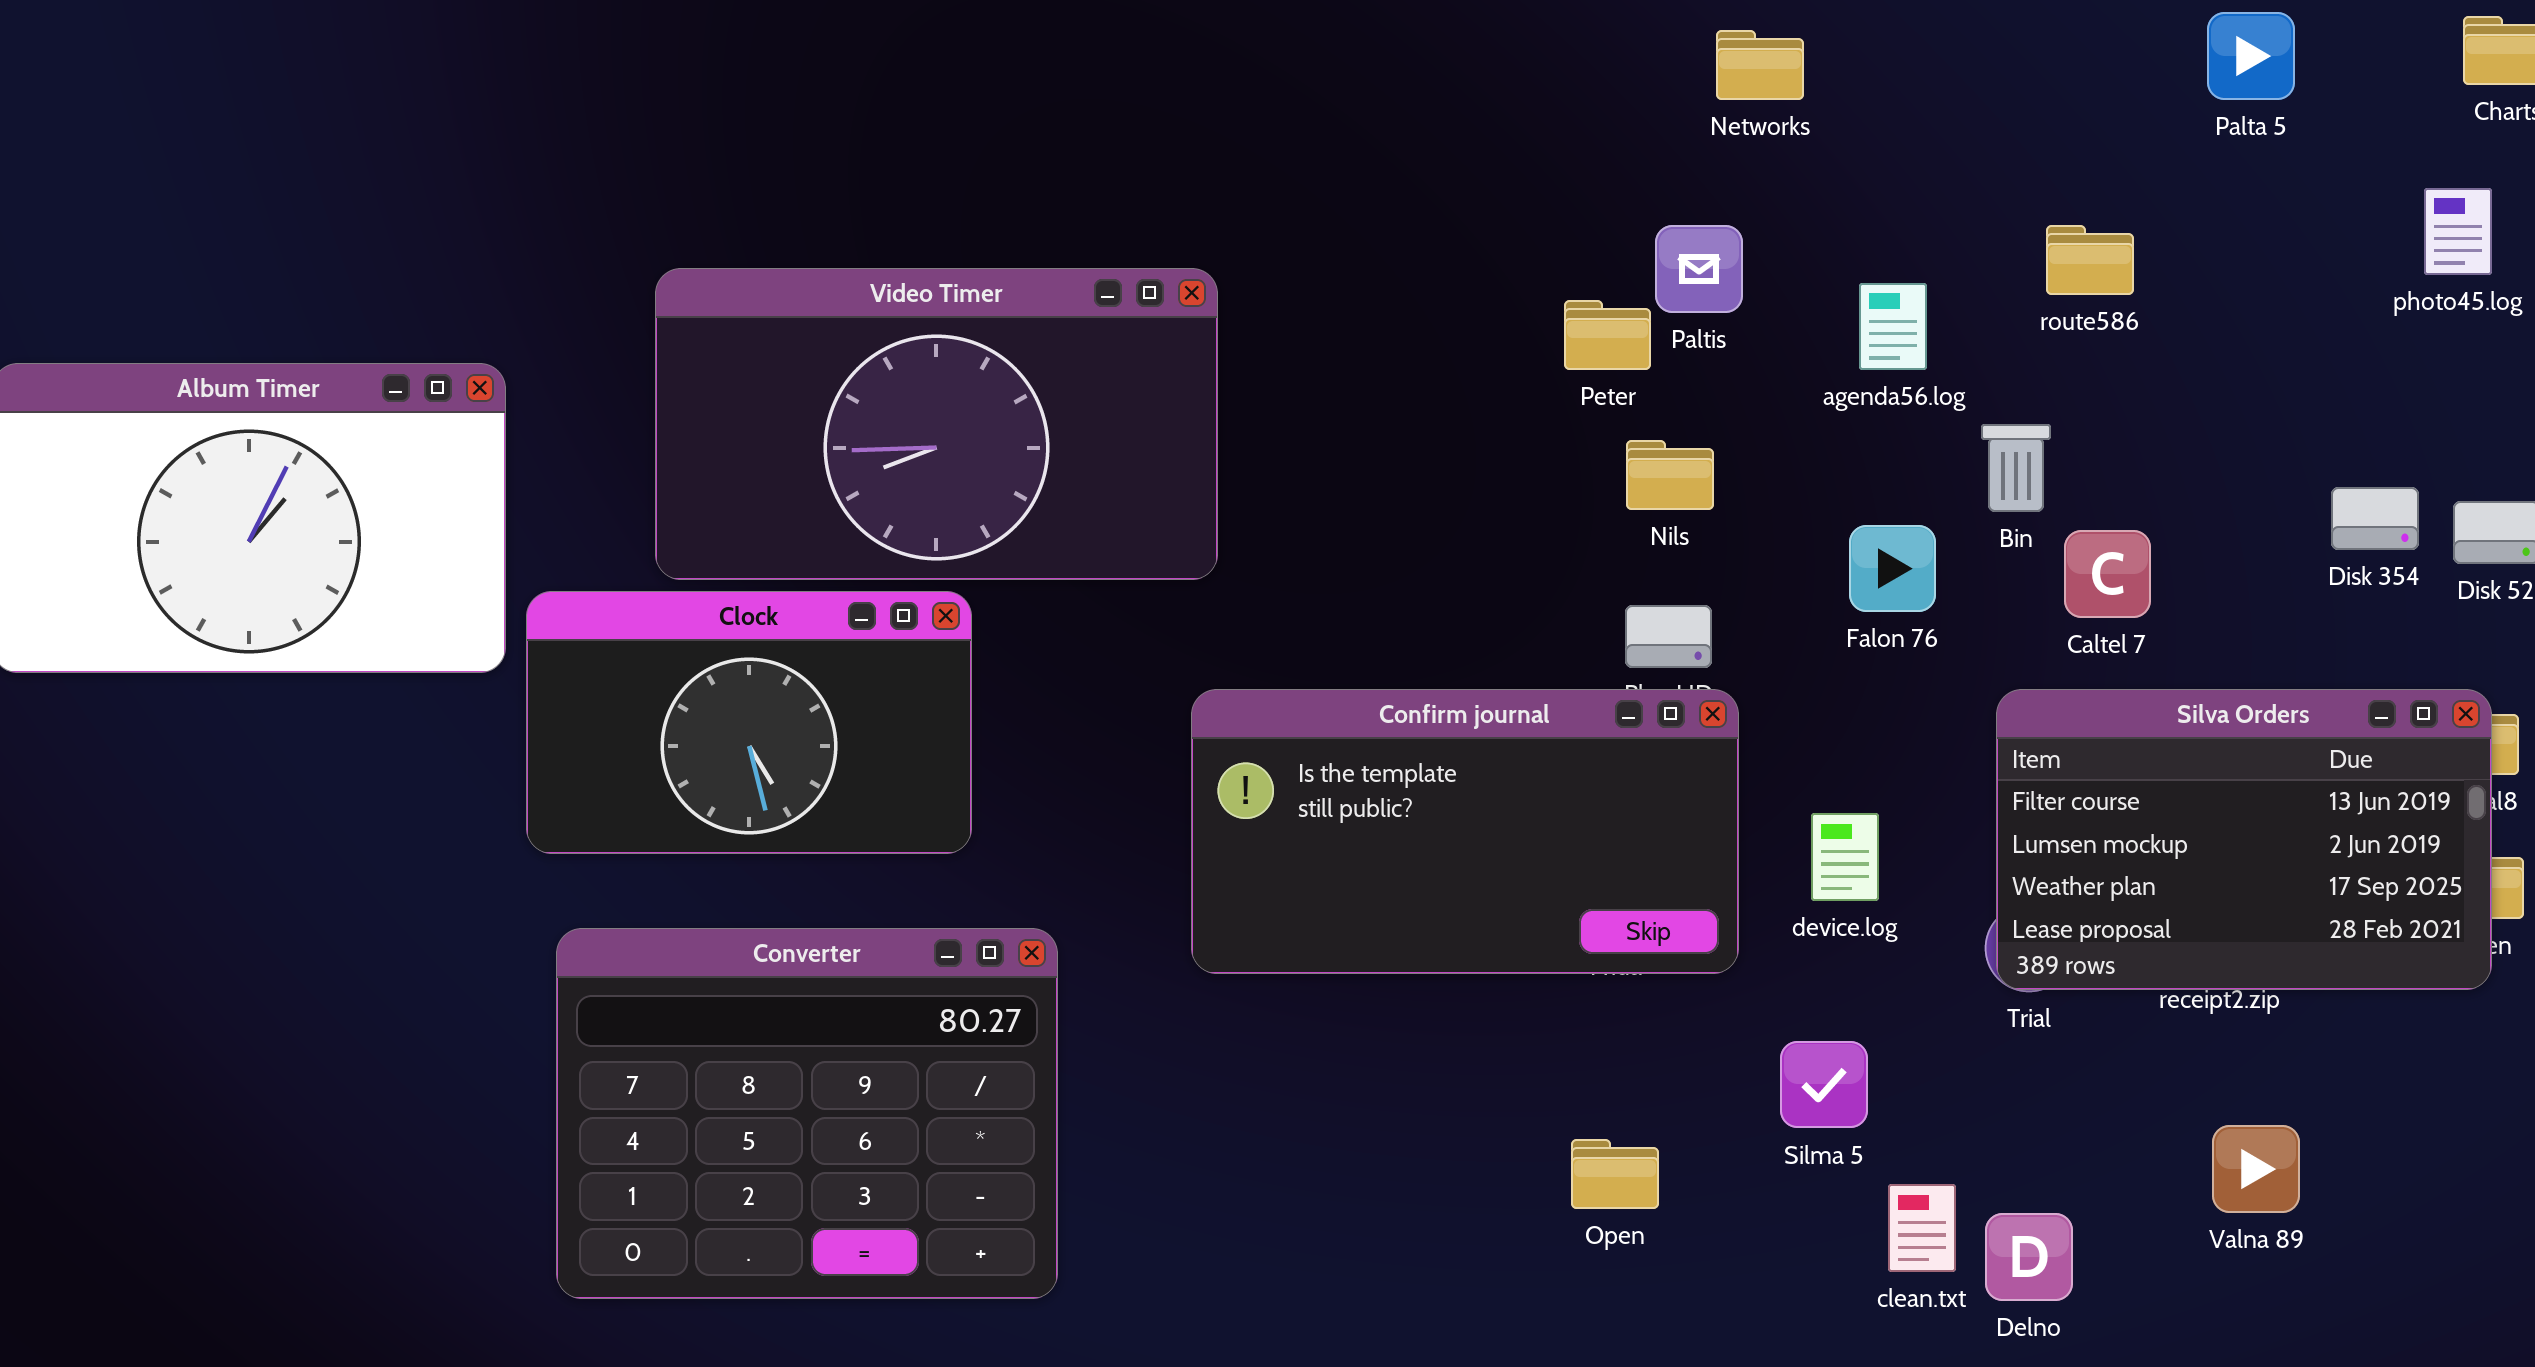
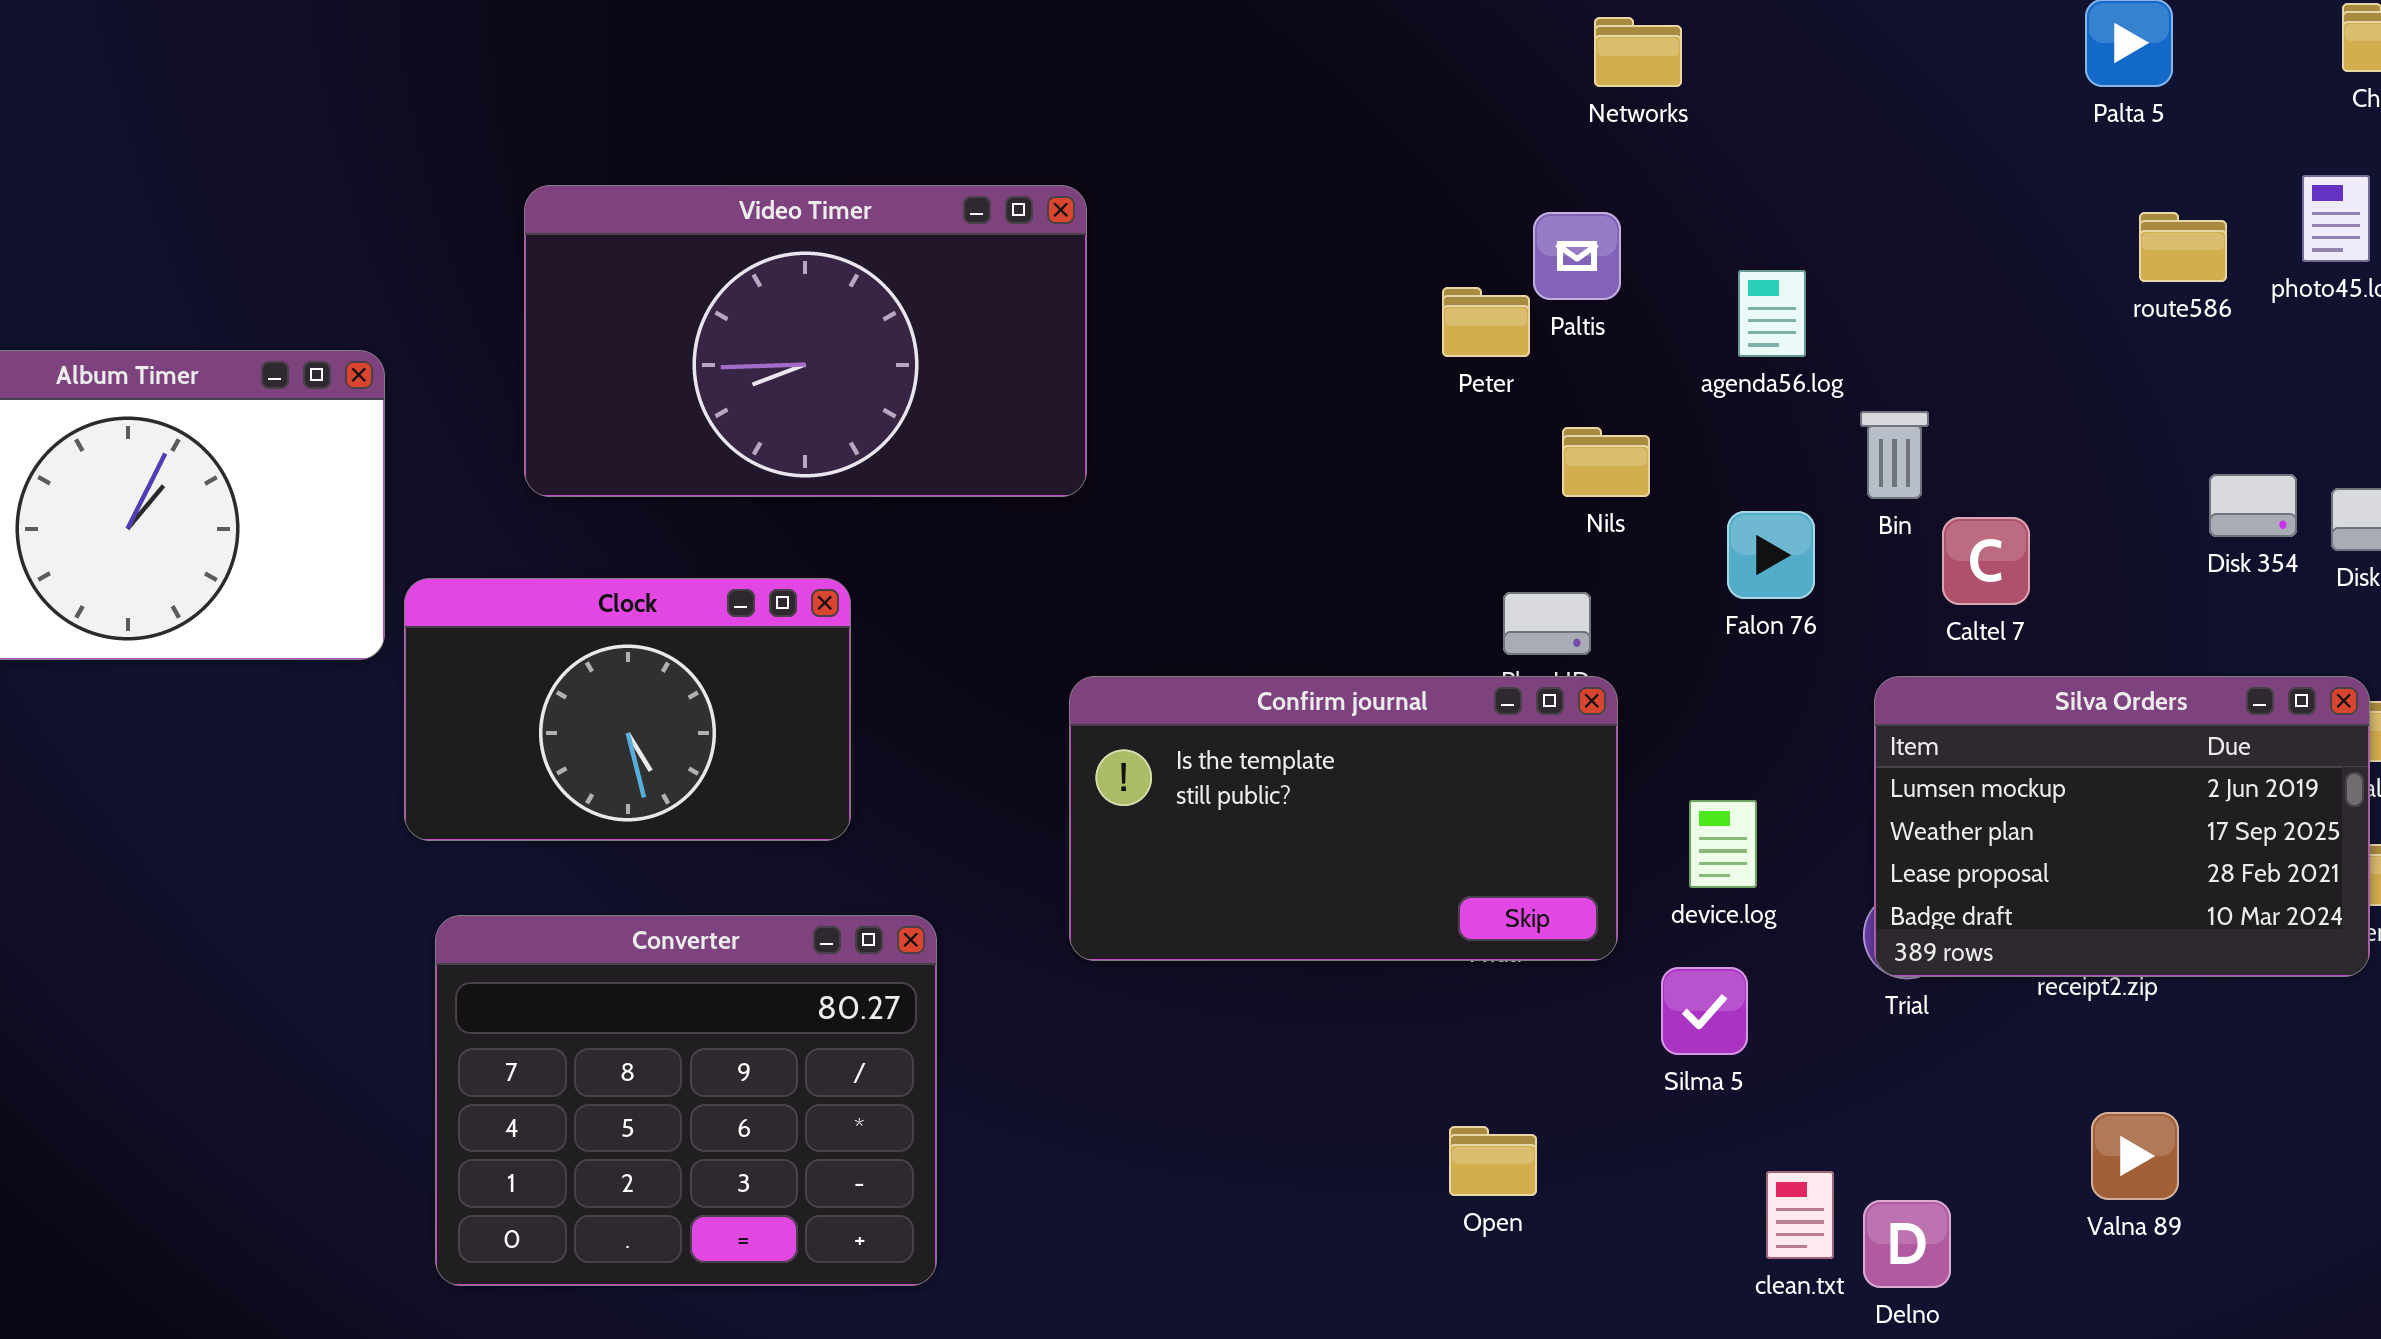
route586: [2046,225,2134,295] -> [2139,212,2227,282], moved
Video Timer: [655,268,1218,580] -> [524,185,1087,497], moved
Nils: [1626,440,1714,510] -> [1562,427,1650,497], moved
Silva Orders: [1996,689,2492,990] -> [1874,676,2370,977], scrolled down 1 row
Silma 5: [1780,1041,1868,1128] -> [1661,967,1748,1055], moved

